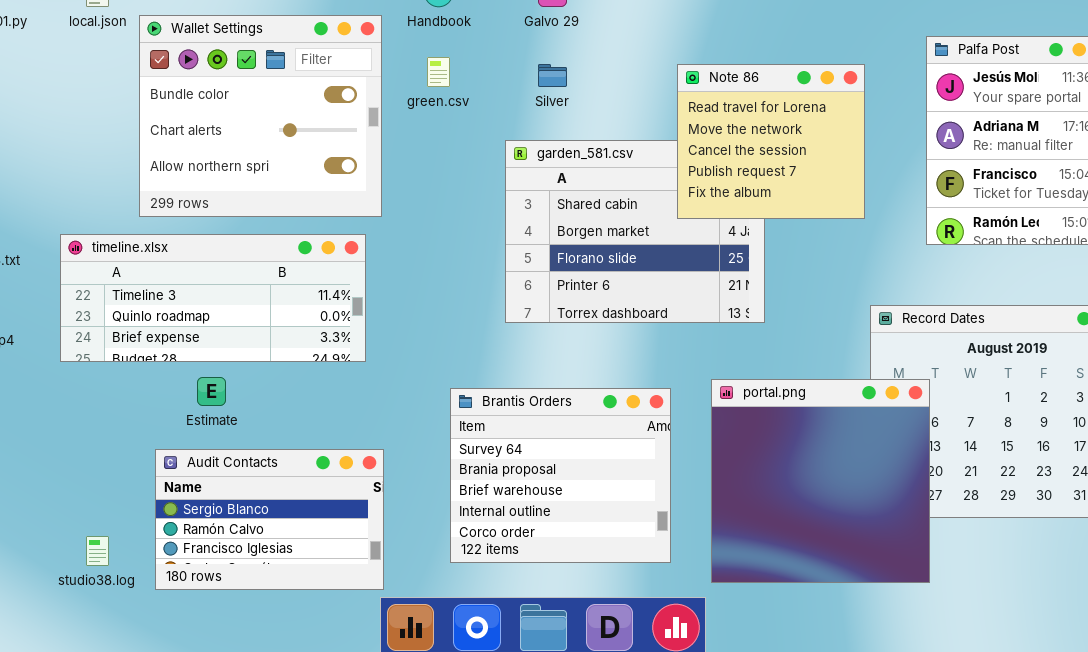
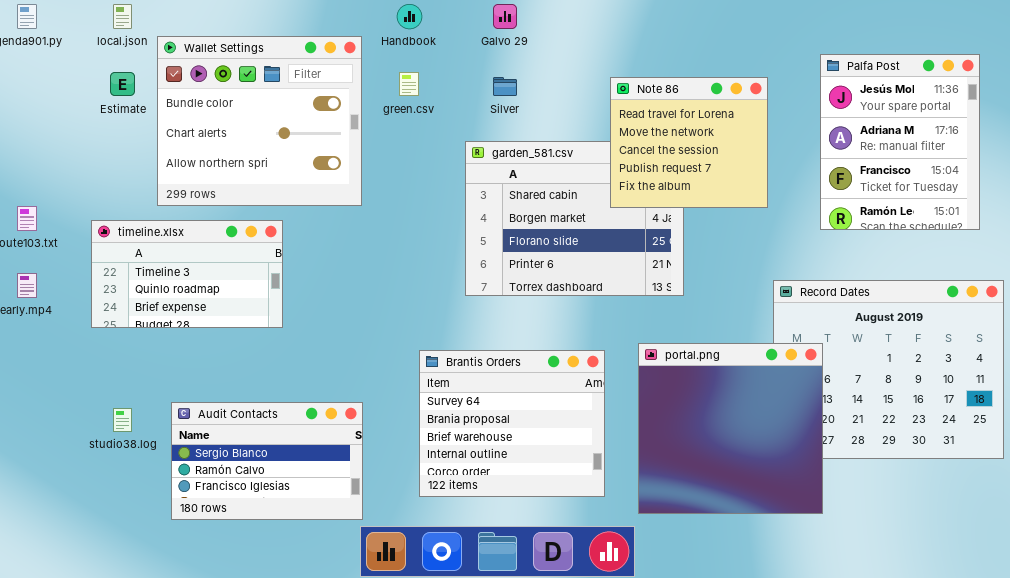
timeline.xlsx: [60,234,366,362] -> [91,220,283,328], resized
Estimate: [197,377,226,406] -> [110,72,135,96], moved
studio38.log: [86,536,109,566] -> [113,408,132,432], moved

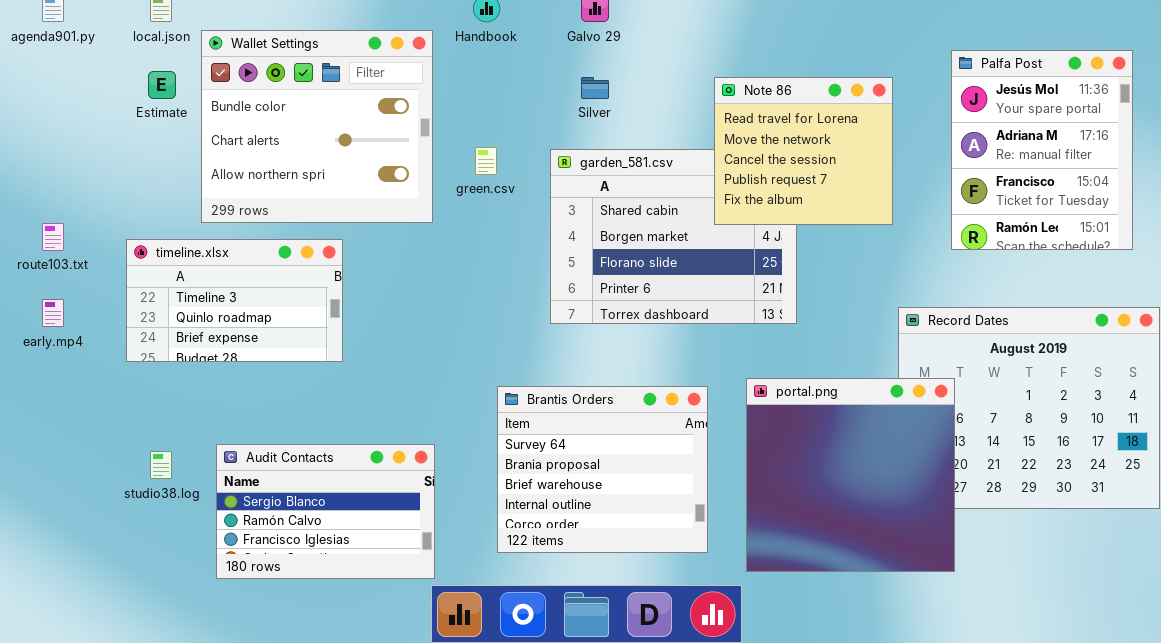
green.csv: [399,72,419,96] -> [475,147,497,175], moved

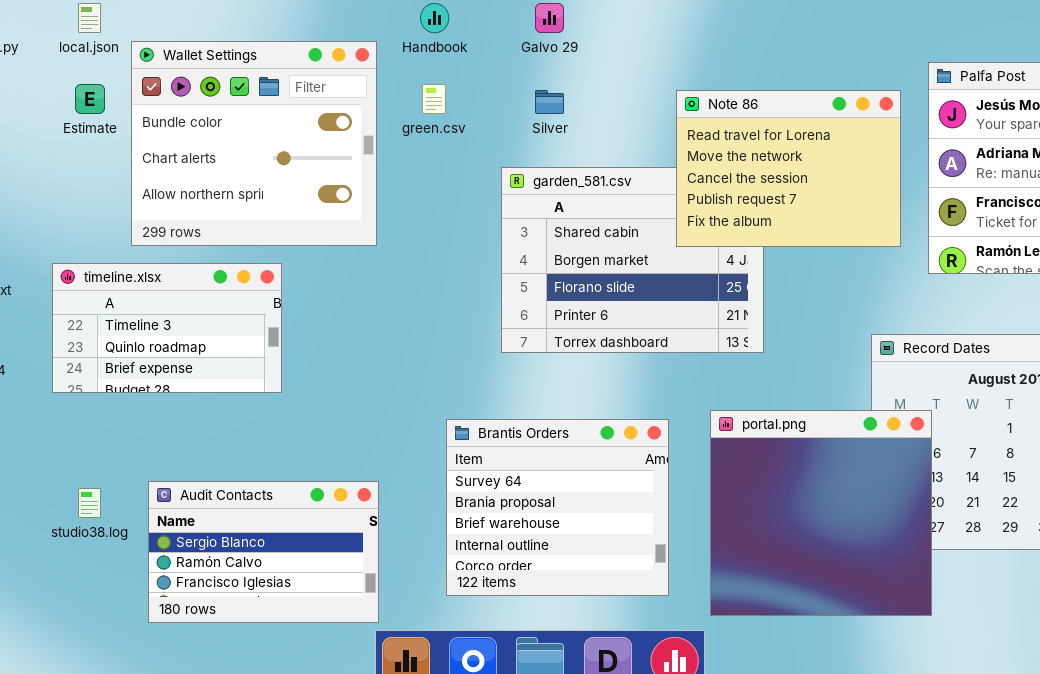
Note 86: [714,77,893,225] -> [676,90,901,247], resized
green.csv: [475,147,497,175] -> [422,84,446,114], moved

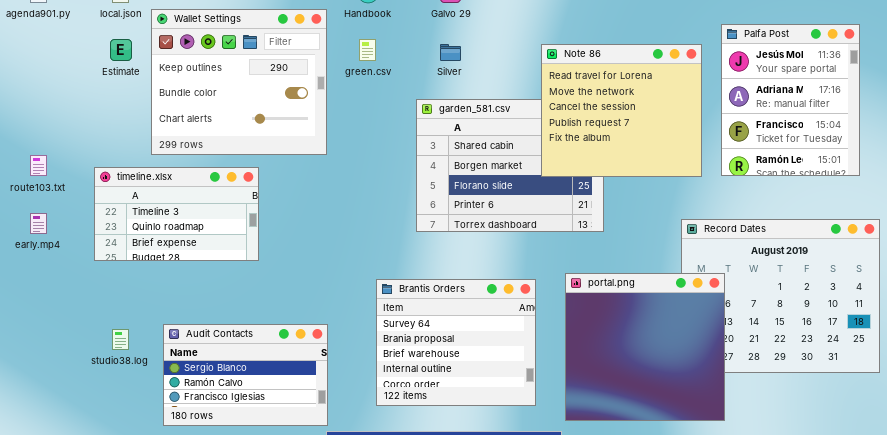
Wallet Settings: [131,41,377,246] -> [151,9,327,155], scrolled up 1 row
Note 86: [676,90,901,247] -> [541,44,702,177], resized

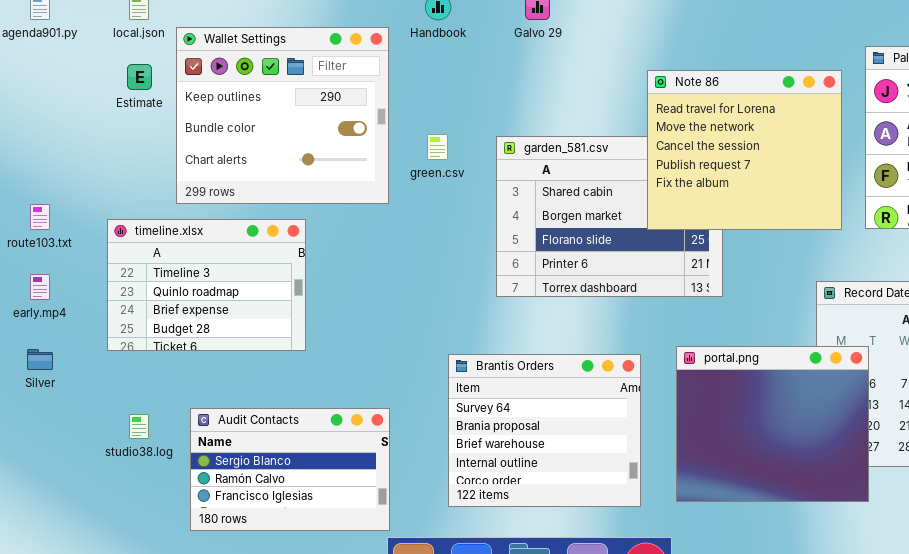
green.csv: [359,39,376,61] -> [427,134,448,160], moved
Silver: [440,44,461,61] -> [27,349,53,370], moved
timeline.xlsx: [94,167,259,261] -> [107,219,306,351], resized
portal.png: [565,273,725,421] -> [676,346,869,502], resized

